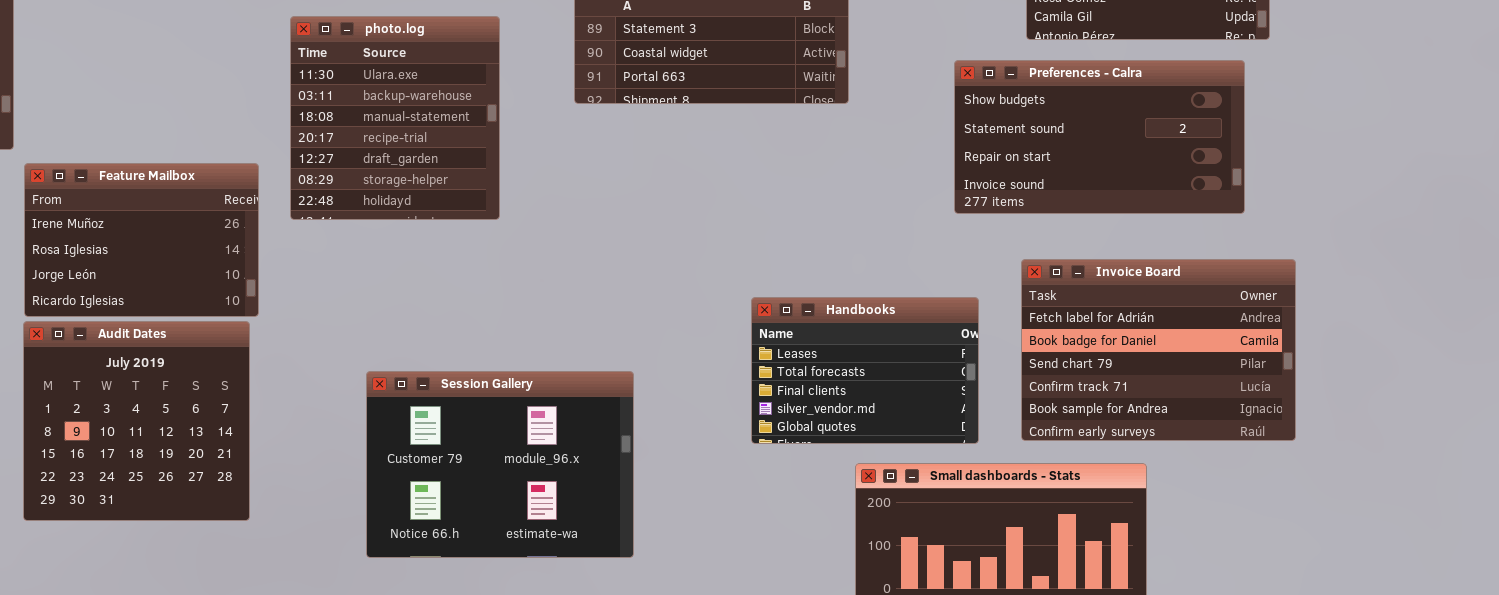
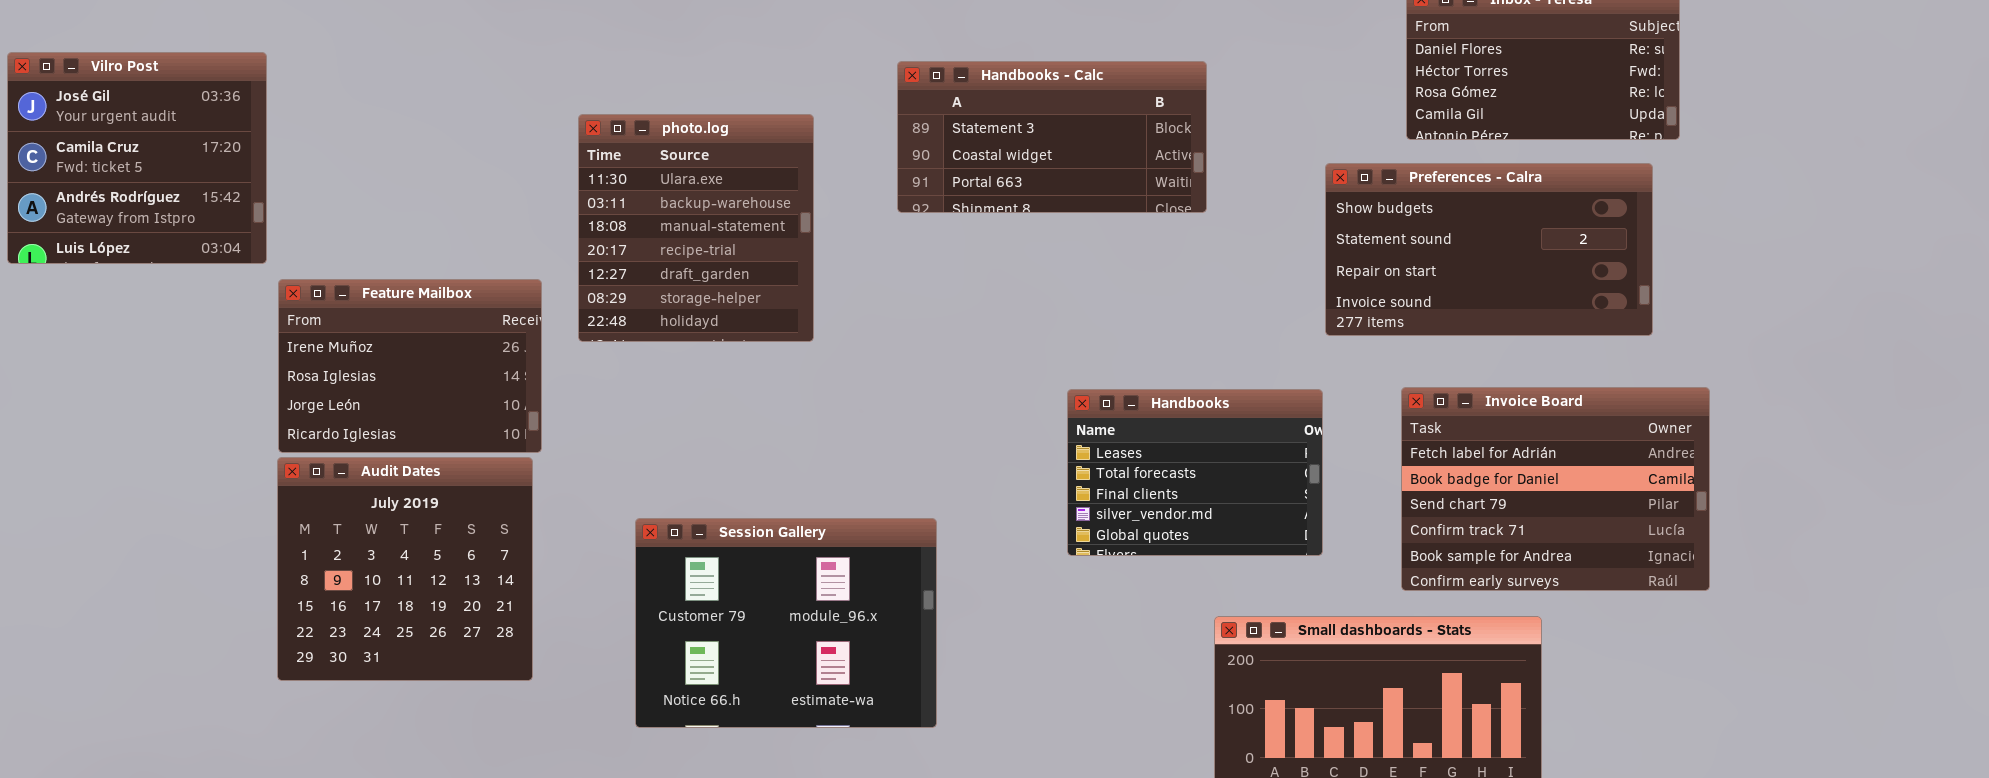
Handbooks: [751,297,979,444] -> [1067,389,1323,556], moved
Session Gallery: [366,371,634,558] -> [635,518,937,728], moved

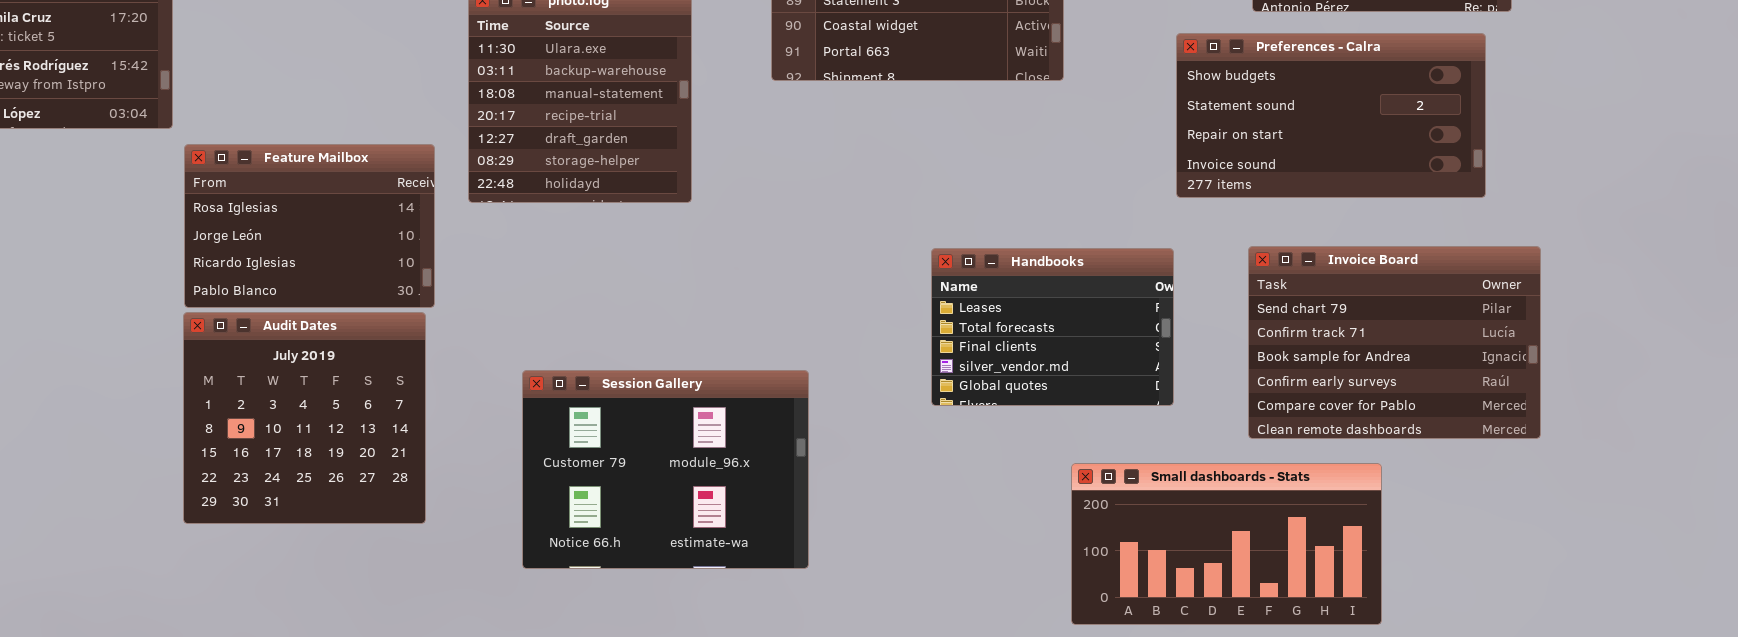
Feature Mailbox: [278,279,542,453] -> [184,144,435,308], scrolled down 1 row
Invoice Board: [1401,387,1710,591] -> [1248,246,1541,439], scrolled down 2 rows

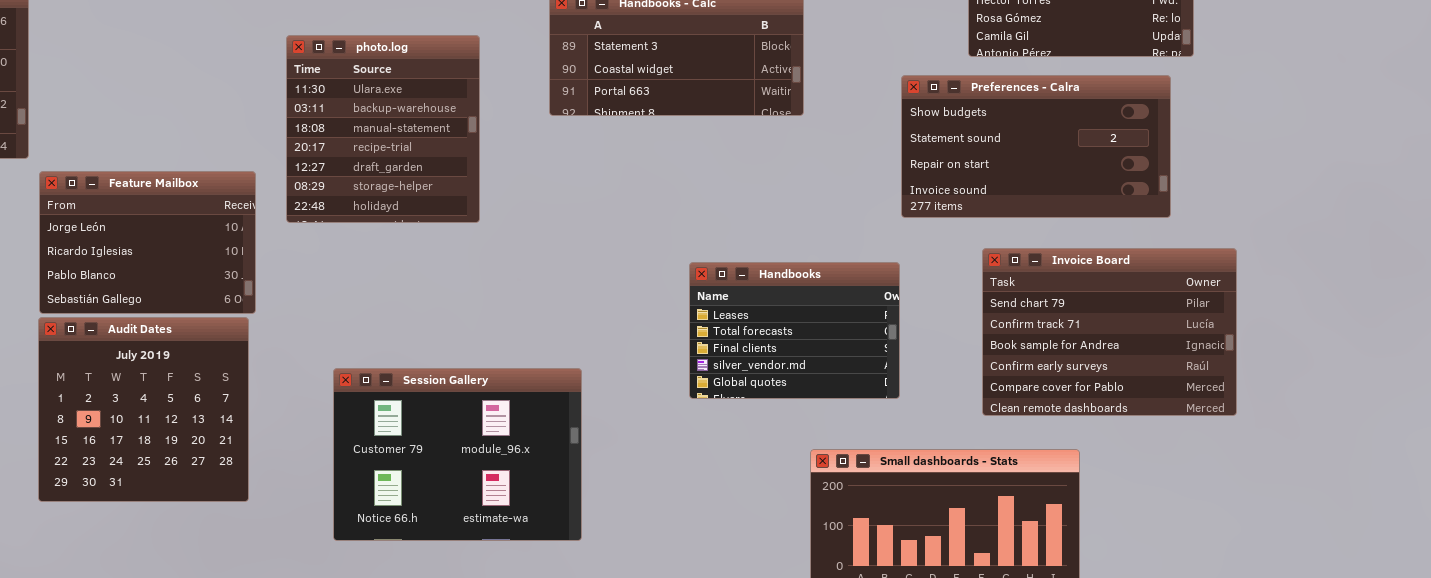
Feature Mailbox: [184,144,435,308] -> [39,171,256,314], scrolled down 1 row
Invoice Board: [1248,246,1541,439] -> [982,248,1237,416], moved

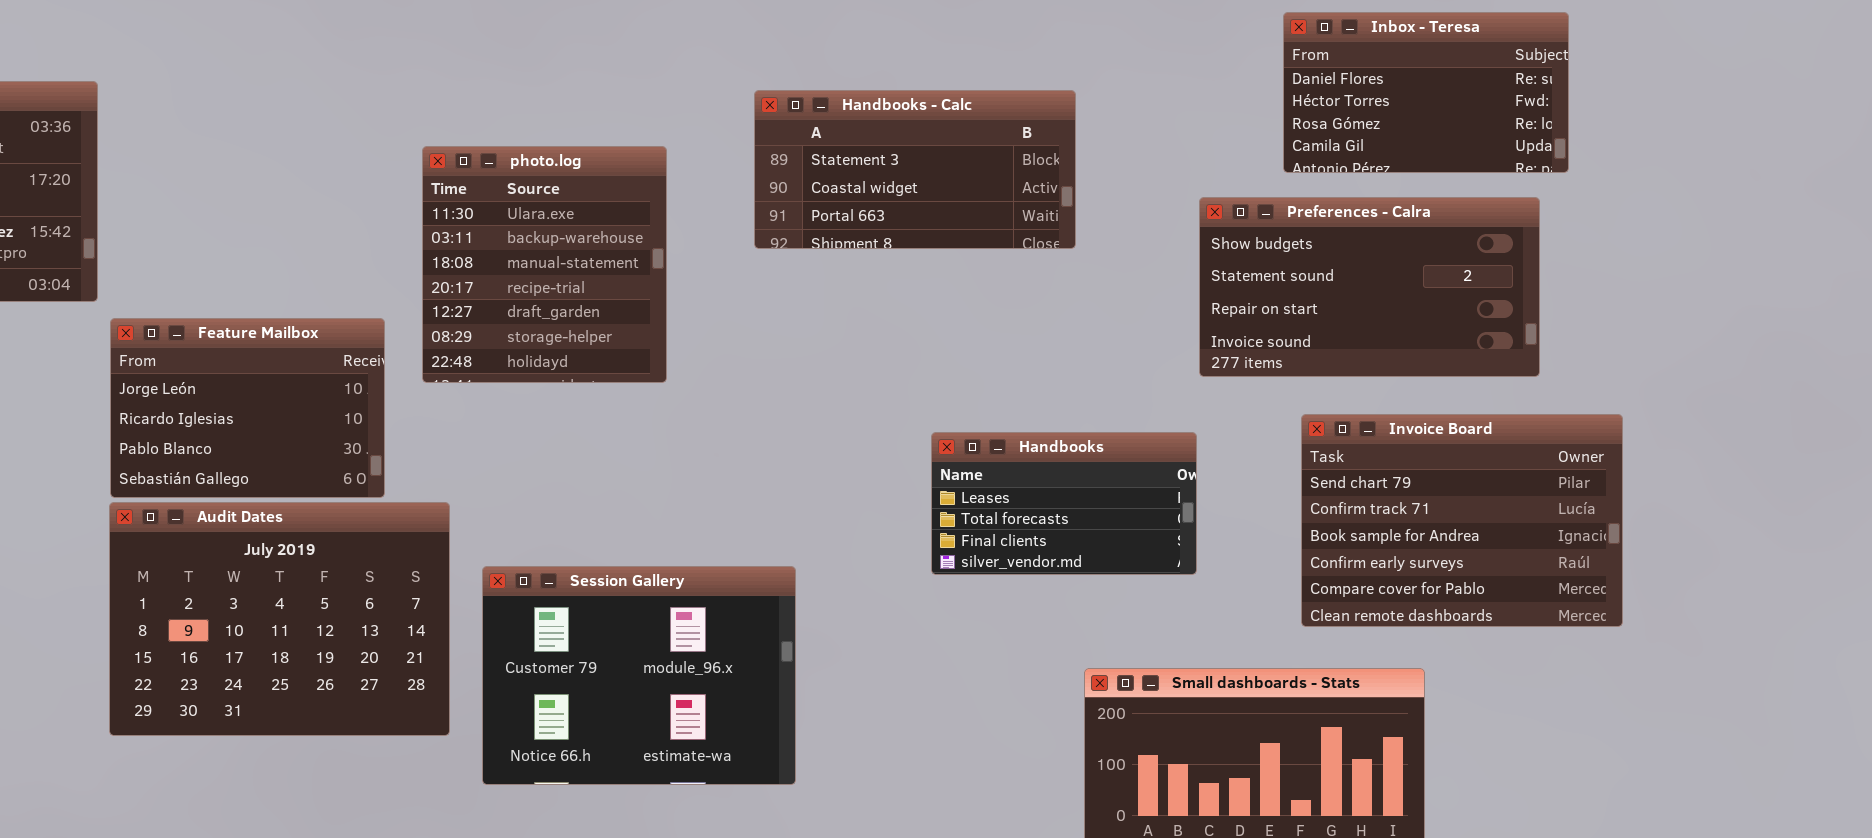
Handbooks: [689,262,900,399] -> [931,432,1197,575], resized
Audit Dates: [38,317,249,502] -> [109,502,450,736], resized

